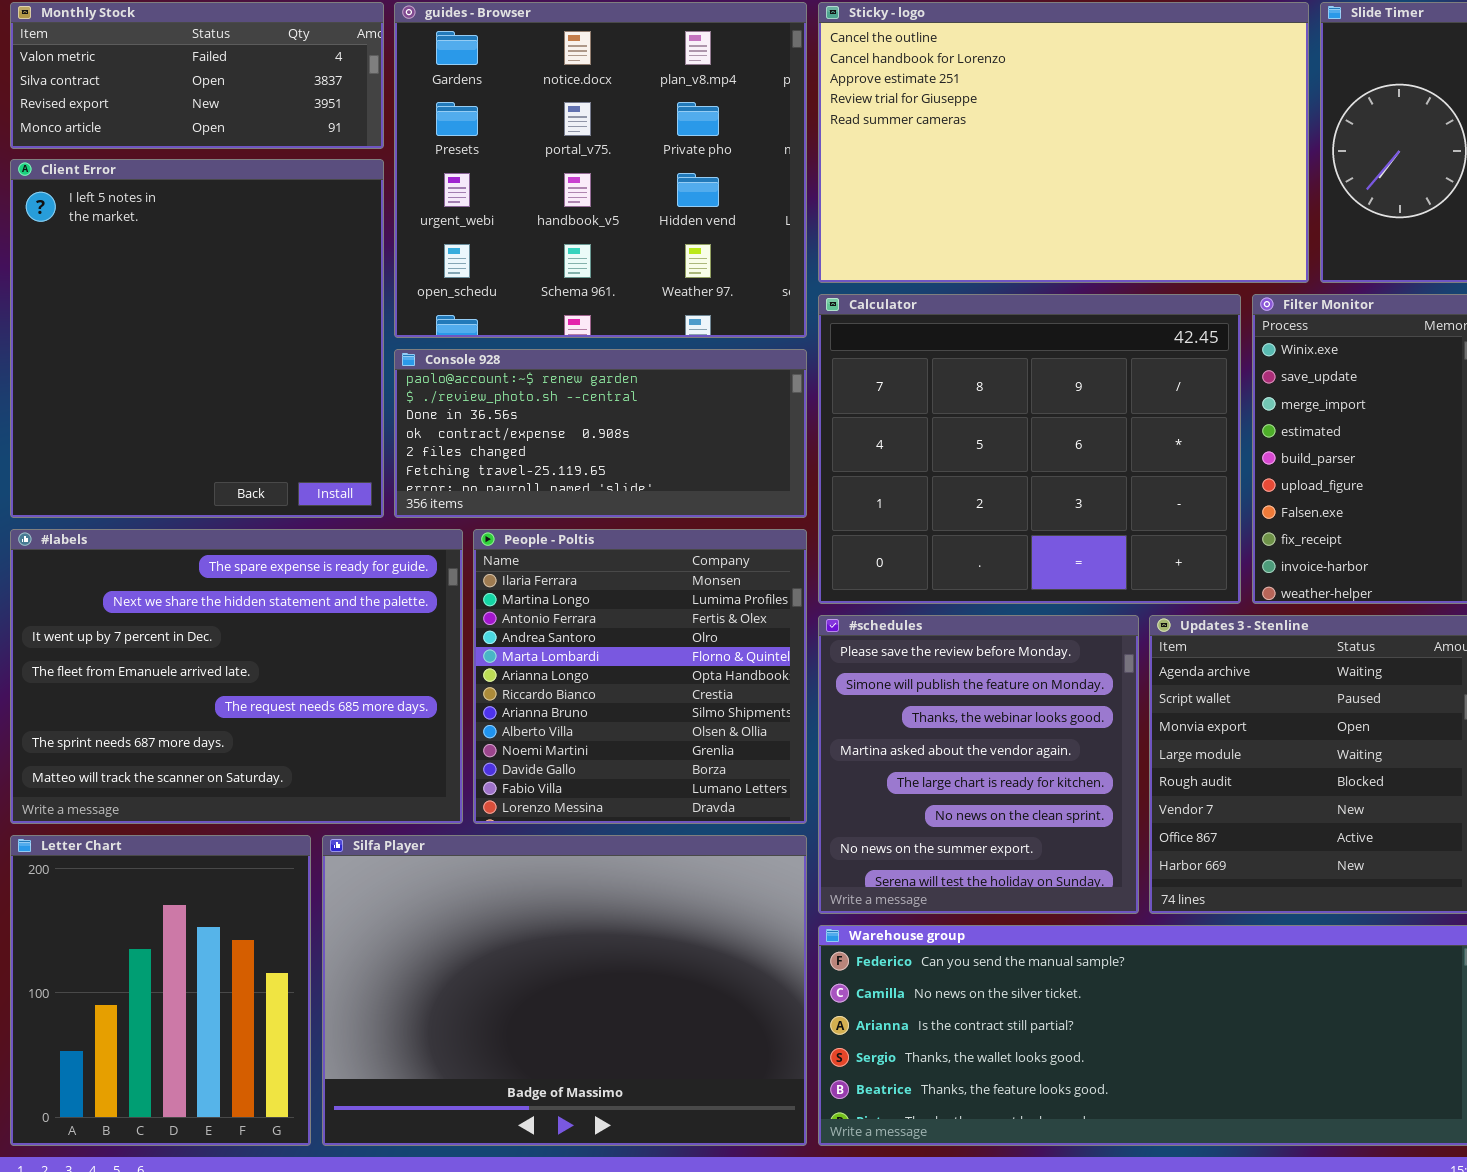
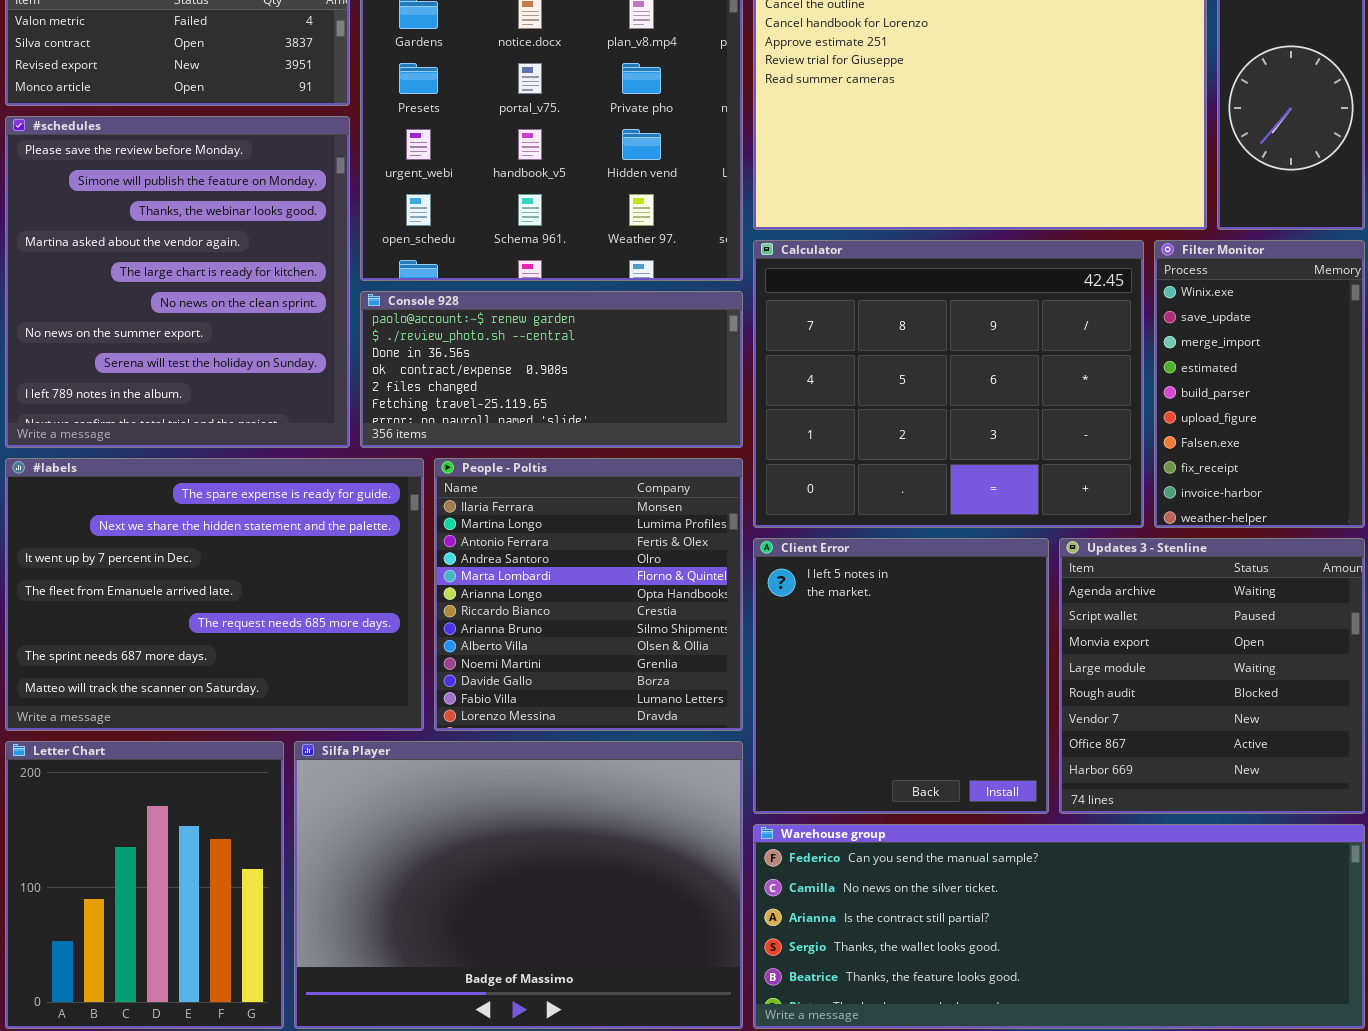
Client Error: [10,159,384,518] -> [753,538,1049,814], moved, resized
#schedules: [818,615,1139,914] -> [5,116,350,448], moved, resized

